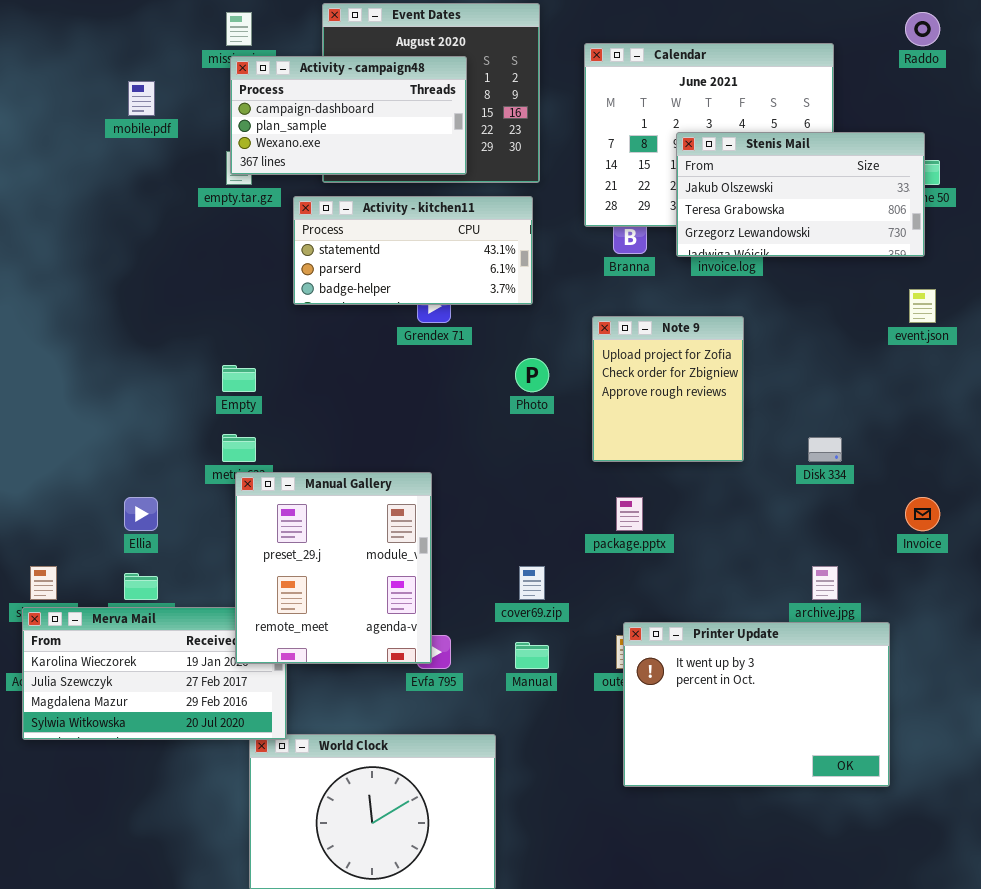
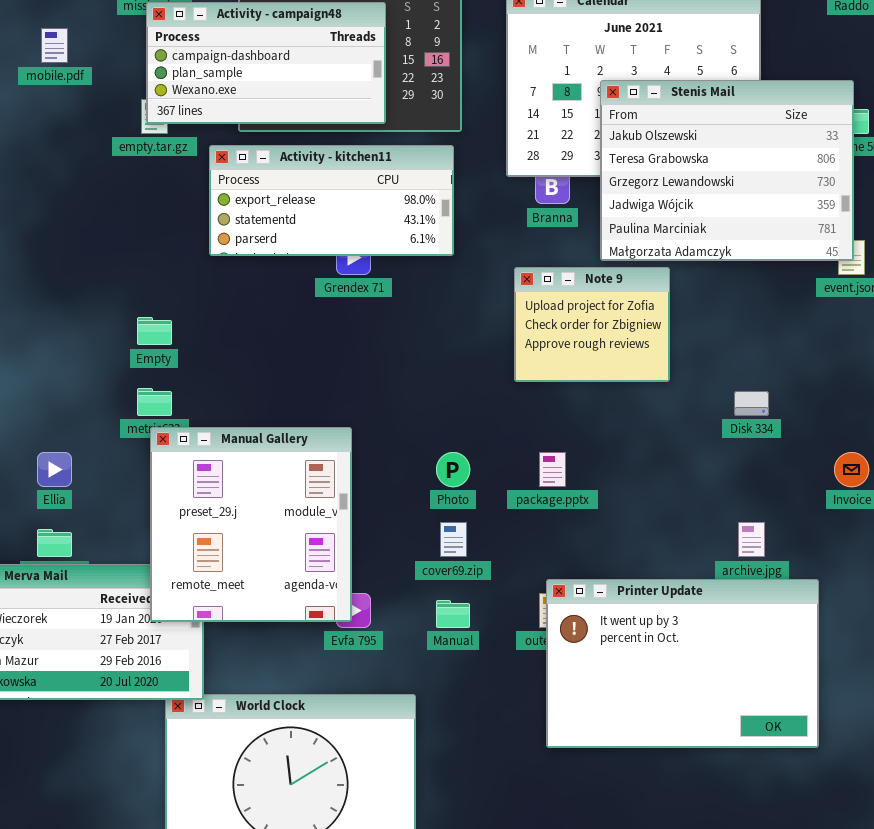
Stenis Mail: [676,132,925,257] -> [600,80,854,261], resized
Activity - kitchen11: [293,196,533,305] -> [209,145,454,256], scrolled up 1 row
Note 9: [592,316,744,462] -> [514,267,670,382], resized
Photo: [515,358,549,392] -> [436,452,470,487], moved

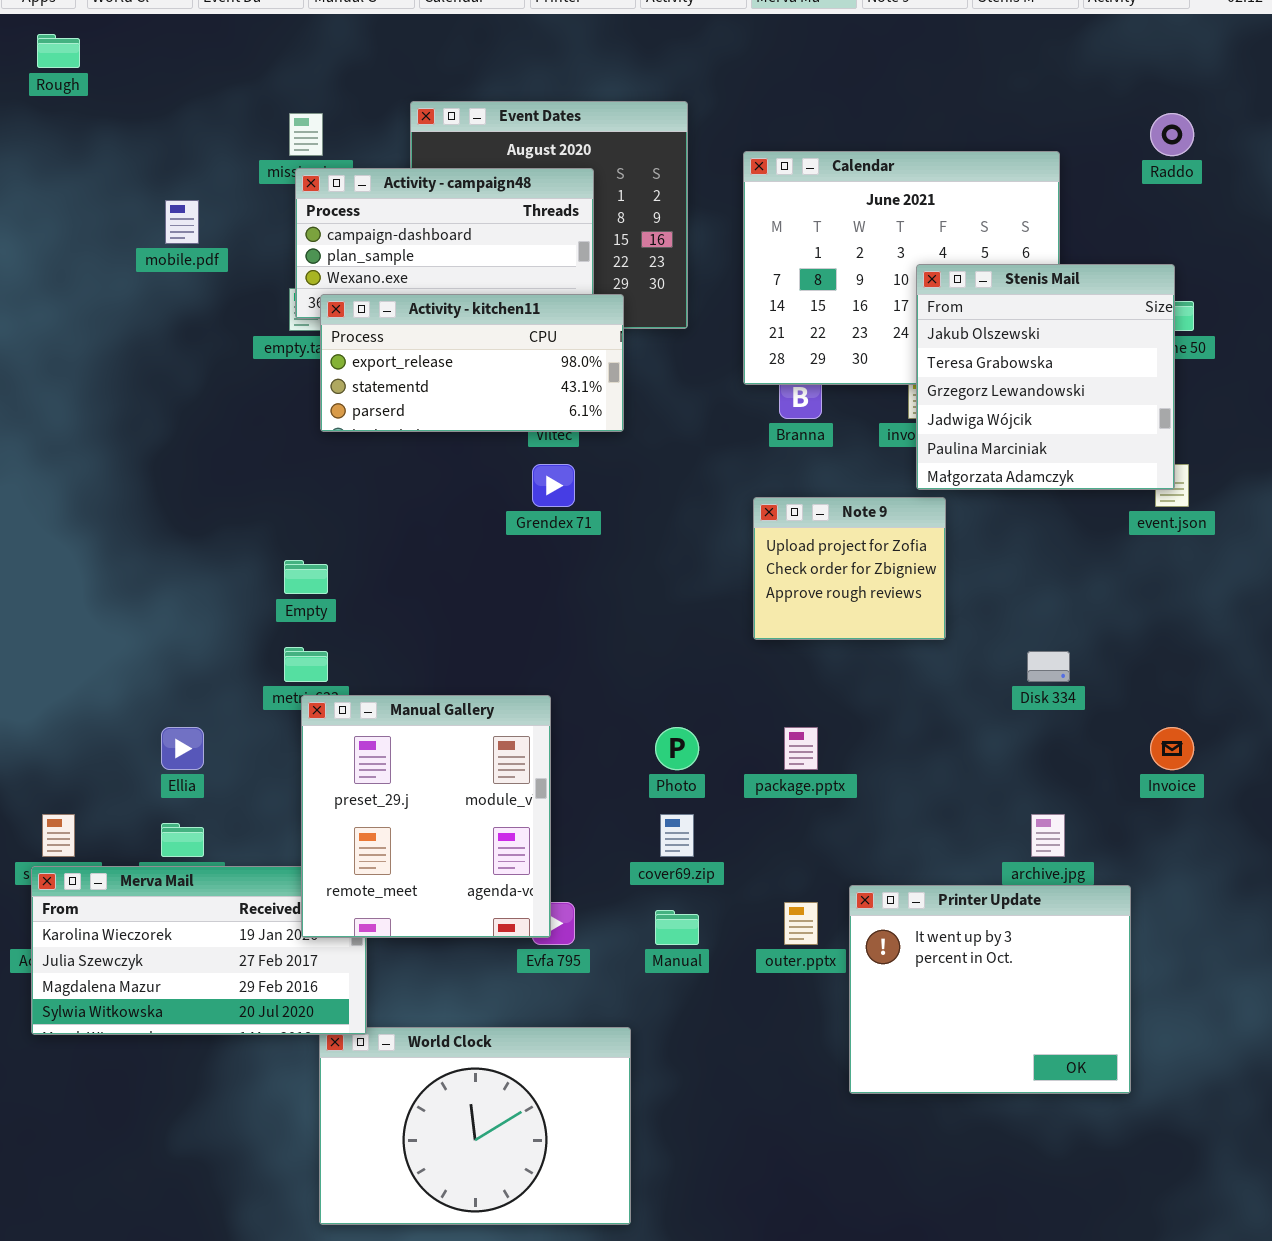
Stenis Mail: [600,80,854,261] -> [916,264,1175,490], resized
Activity - kitchen11: [209,145,454,256] -> [320,294,624,432], moved
Printer Update: [546,579,819,748] -> [849,885,1131,1094], resized

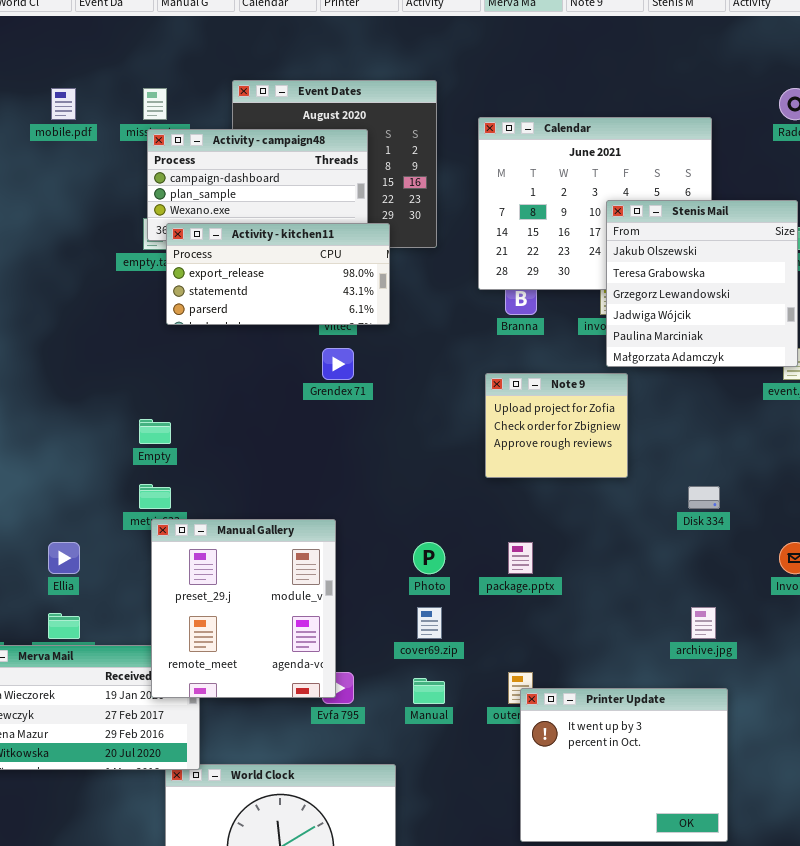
mobile.pdf: [165,200,199,244] -> [51,88,76,120], moved
Printer Update: [849,885,1131,1094] -> [520,688,728,842], moved

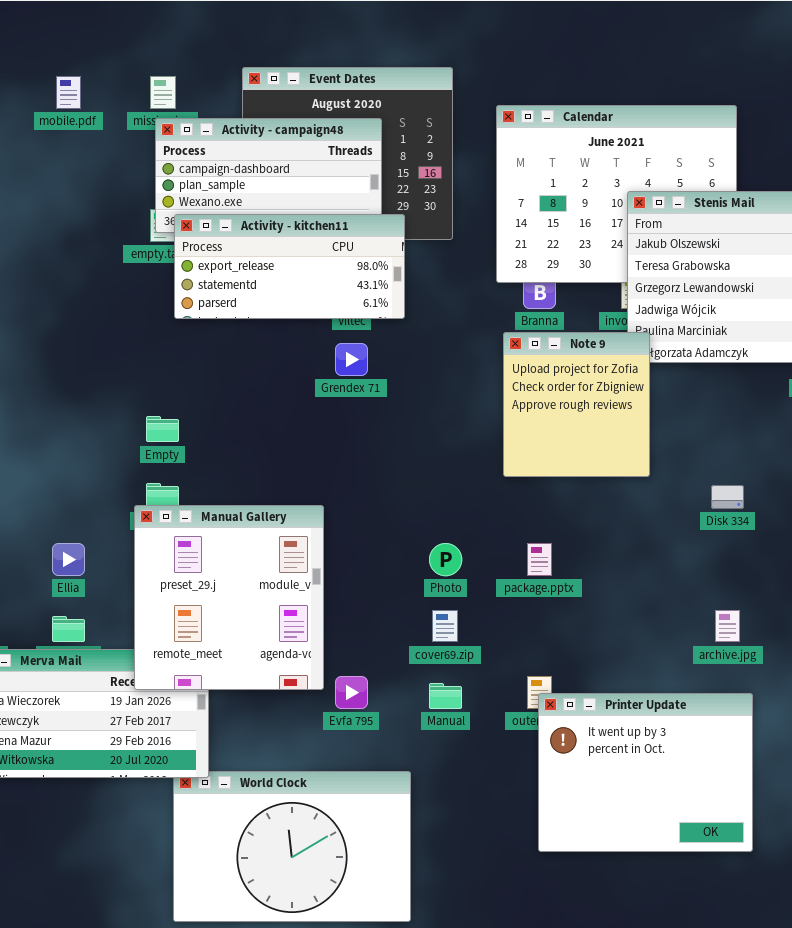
Note 9: [485,373,628,478] -> [503,332,650,477], resized
Manual Gallery: [151,519,336,698] -> [134,505,324,690], moved

